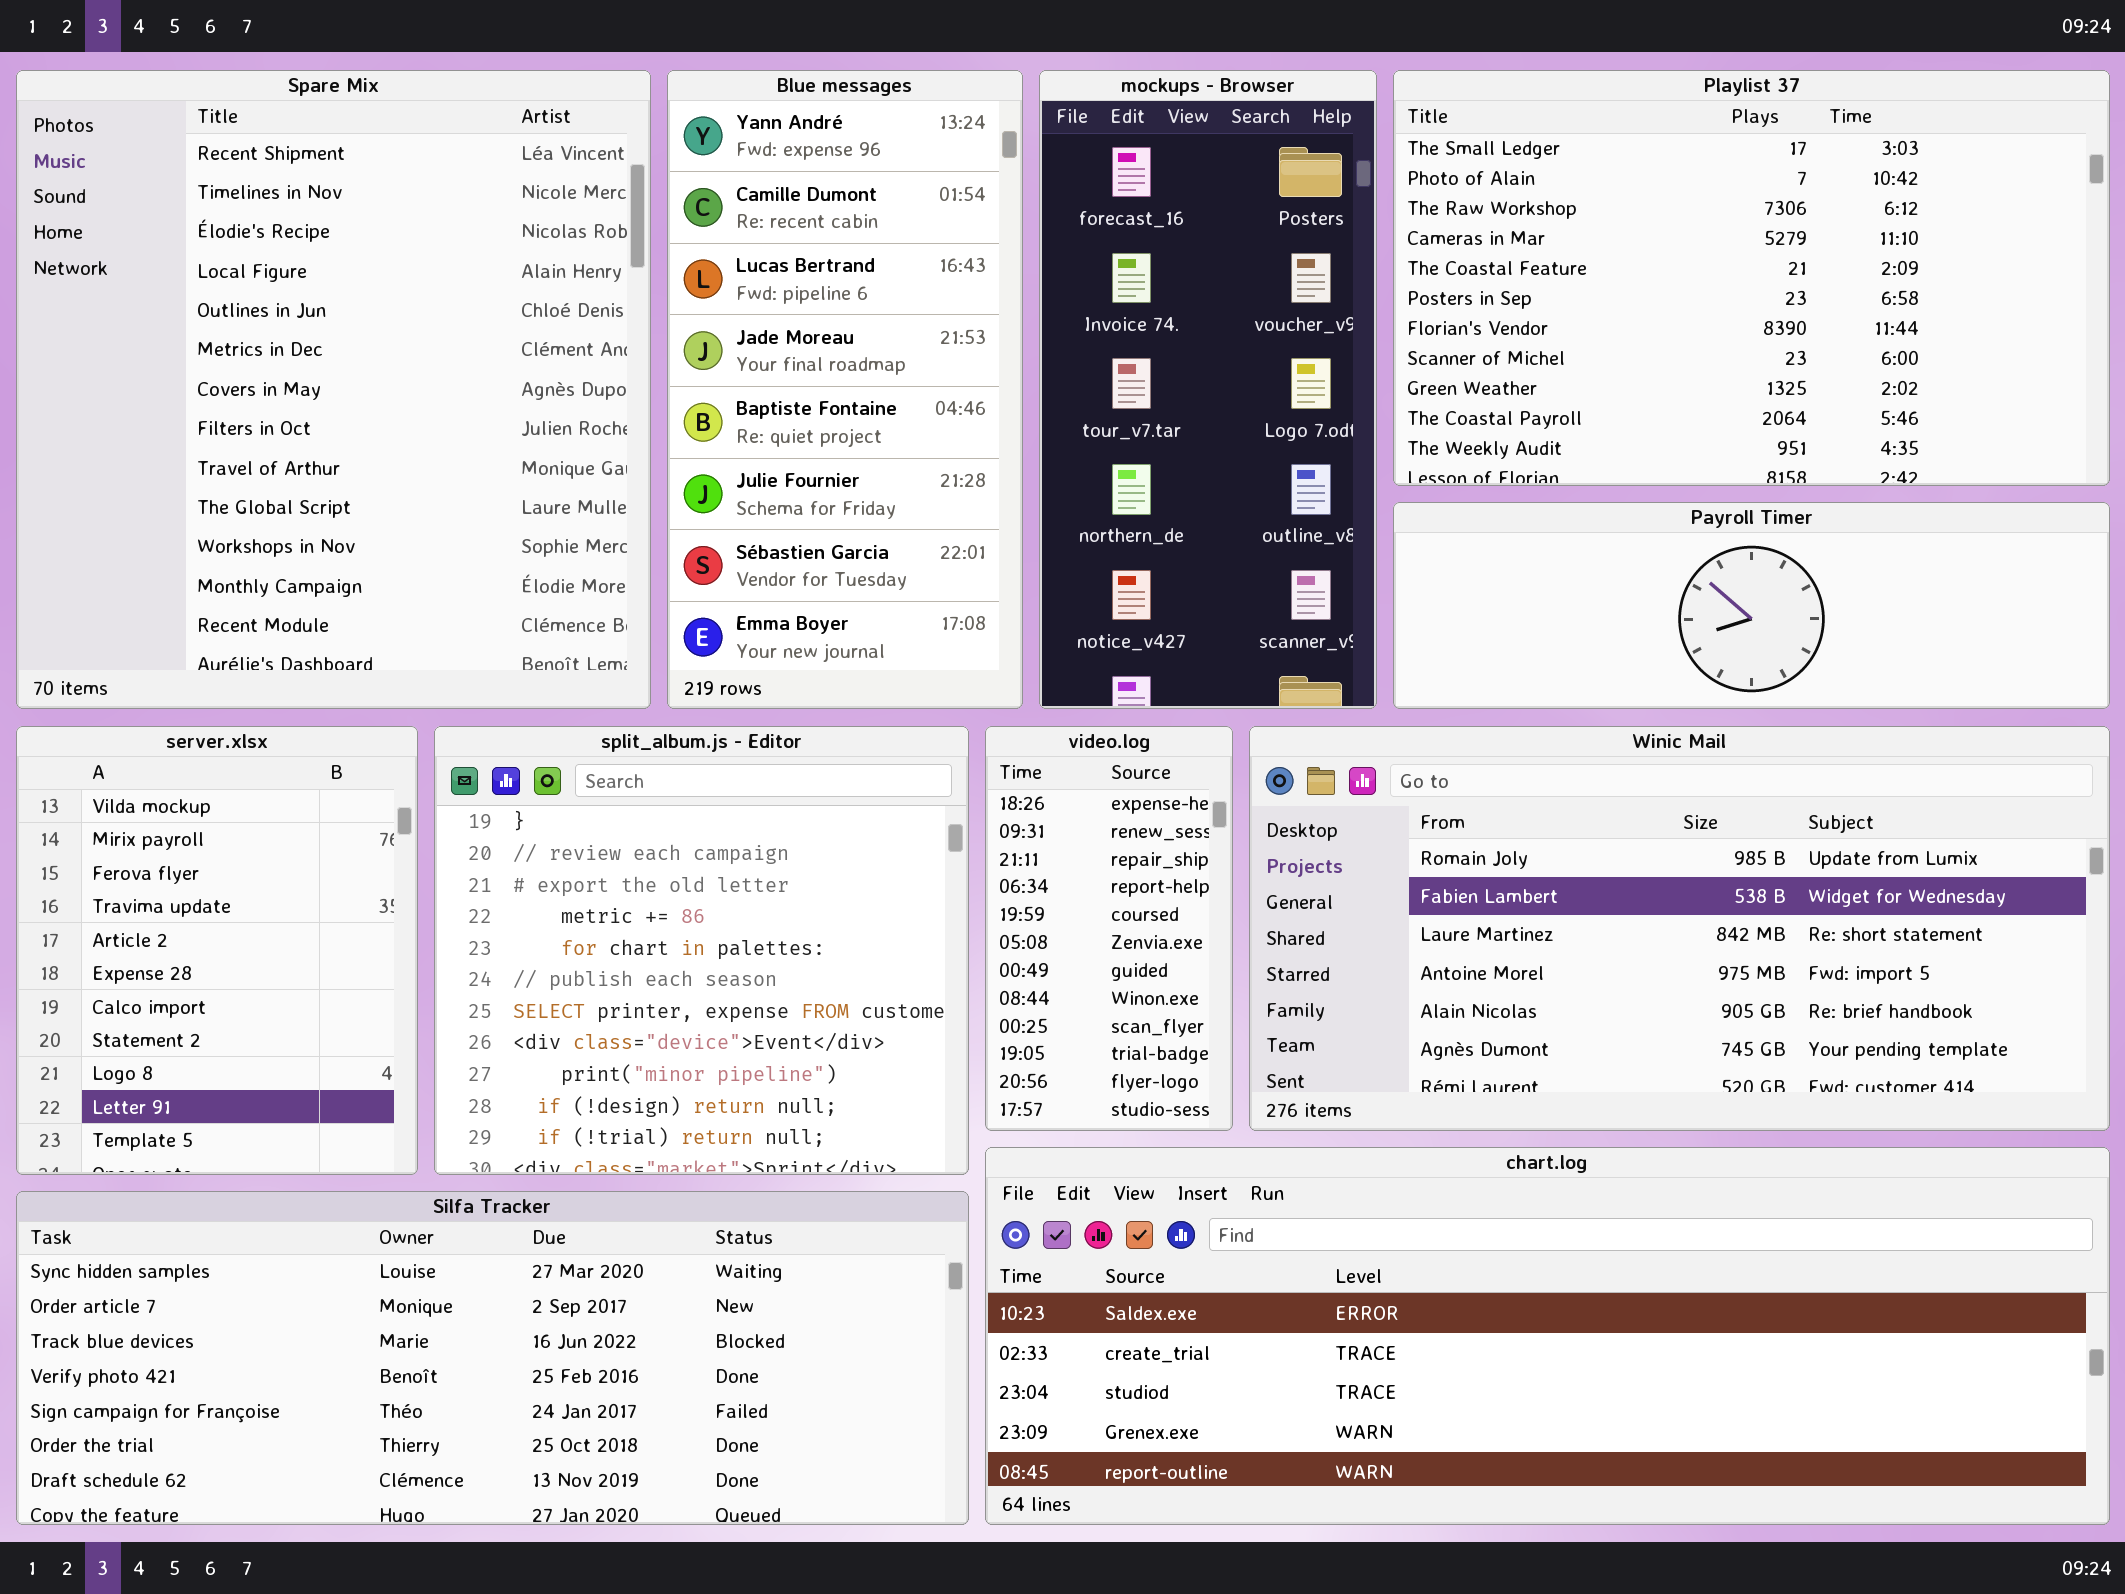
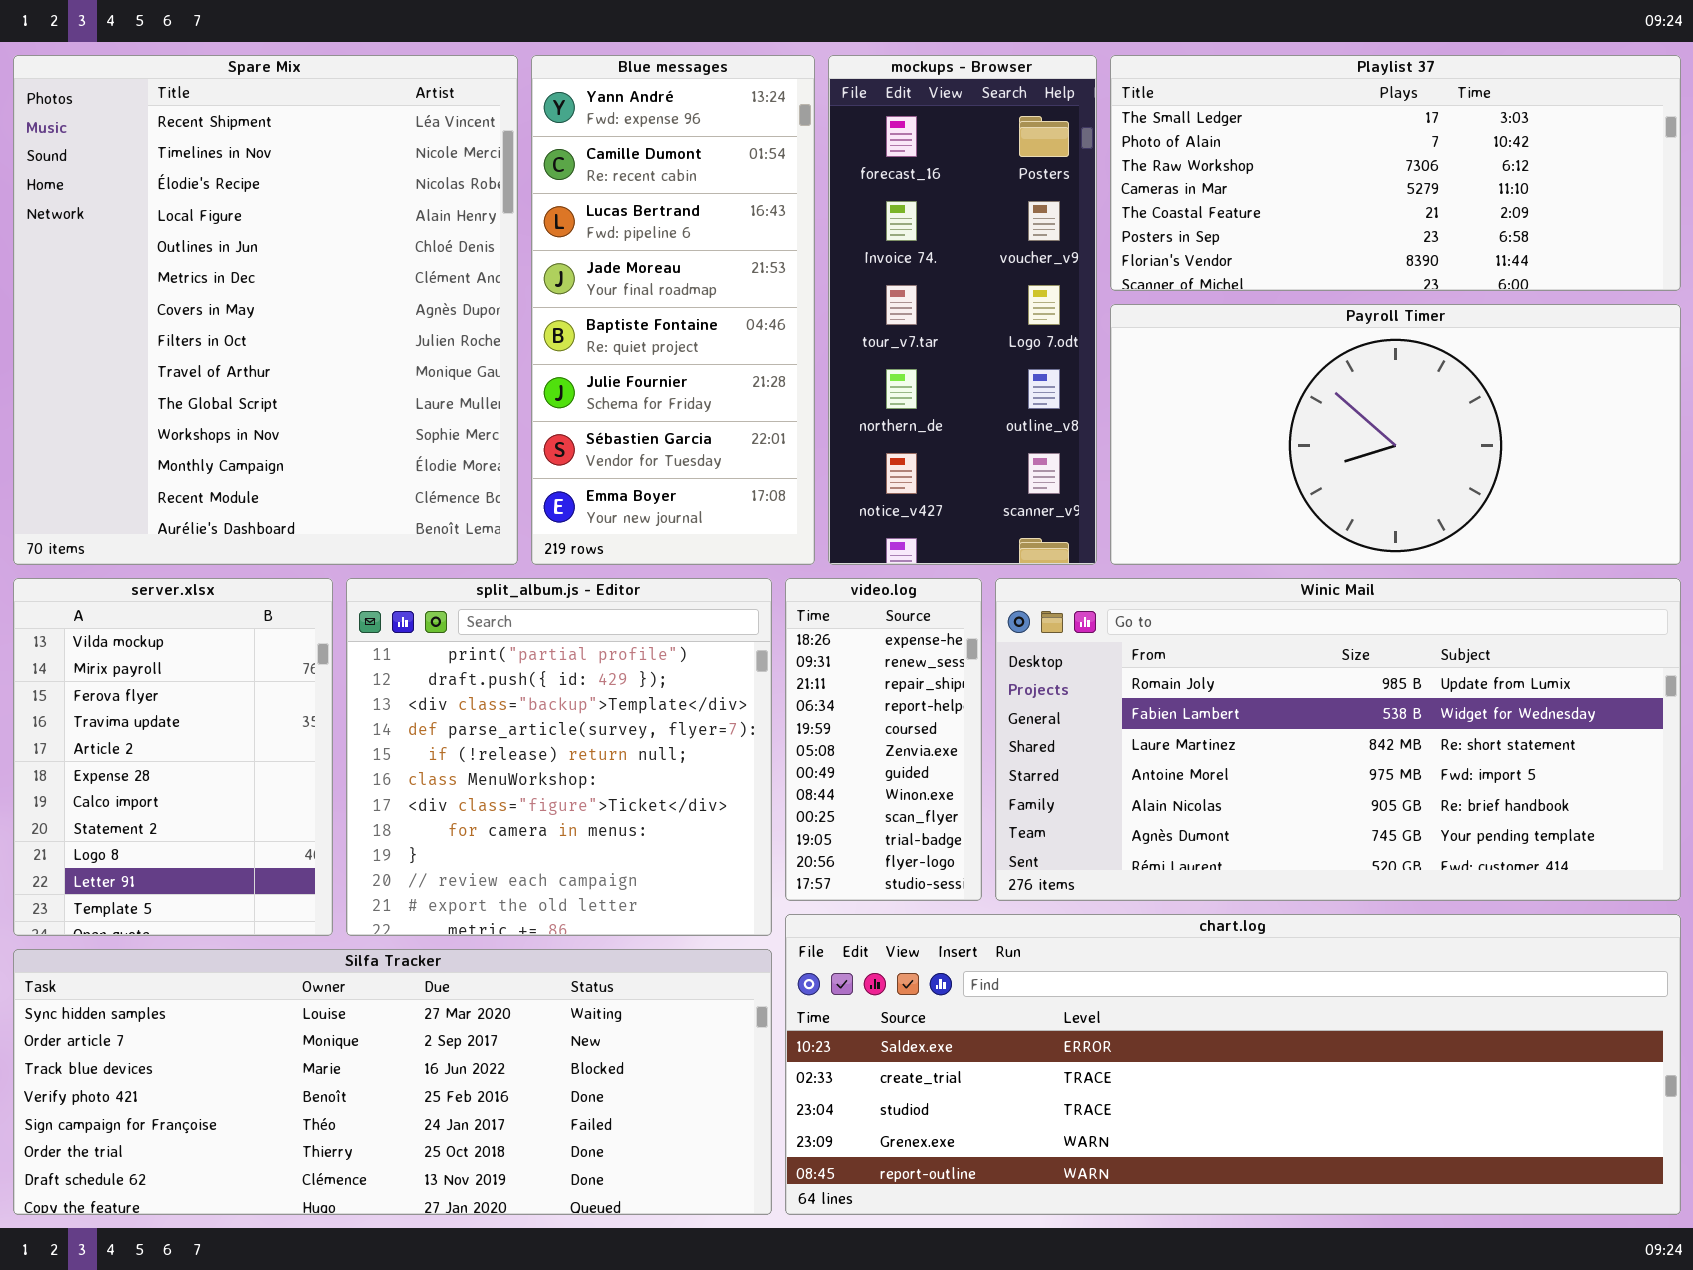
Playlist 37: [1393,70,2110,486] -> [1110,55,1681,291], resized
Payroll Timer: [1393,502,2110,709] -> [1110,304,1681,565], resized
split_album.js - Editor: [434,726,969,1175] -> [346,578,772,936], scrolled up 8 rows

